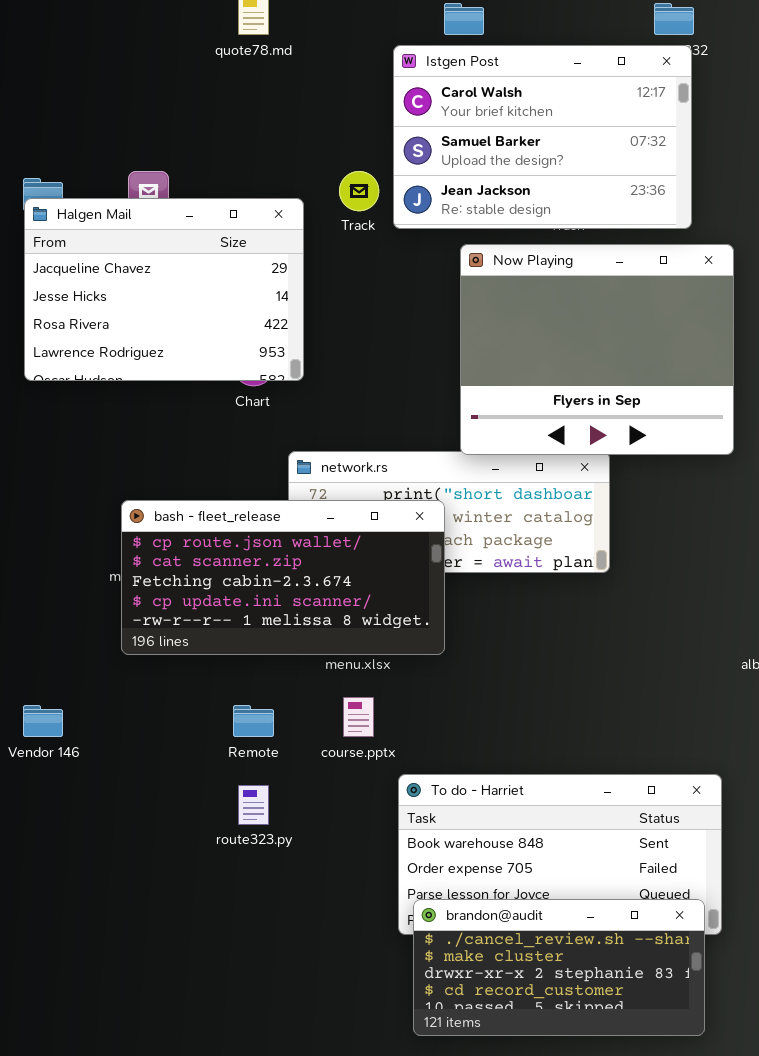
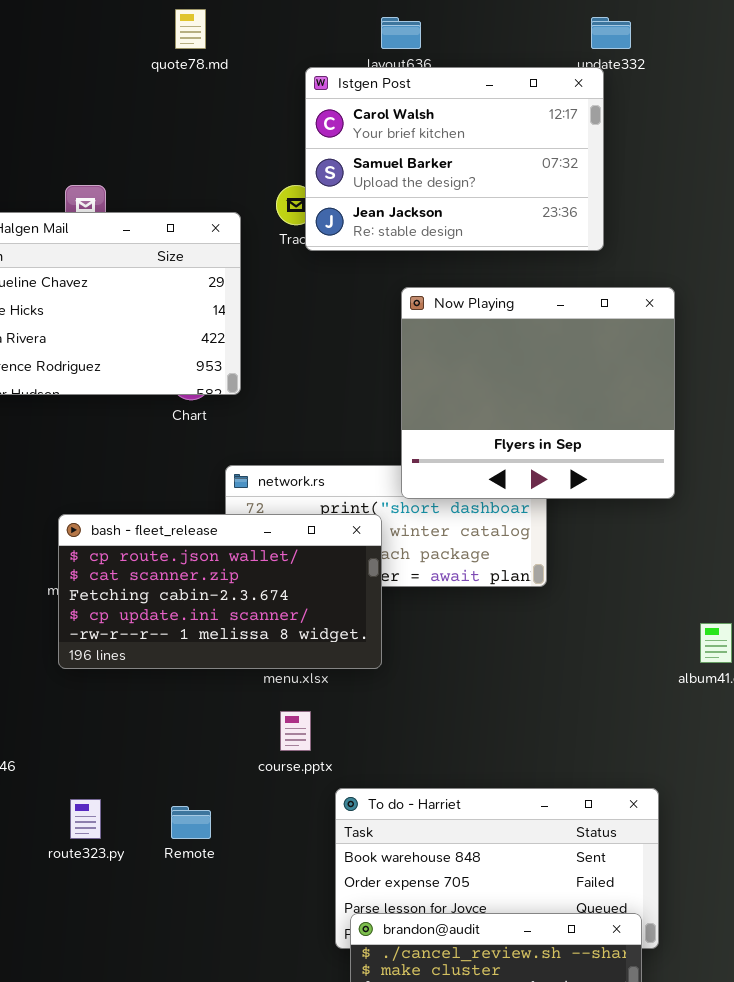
Istgen Post: [393,45,692,229] -> [305,67,604,251], moved
Now Playing: [460,244,734,455] -> [401,287,675,499], moved
Remote: [233,705,274,737] -> [171,806,211,839], moved
route323.py: [238,785,269,825] -> [70,799,101,839], moved

